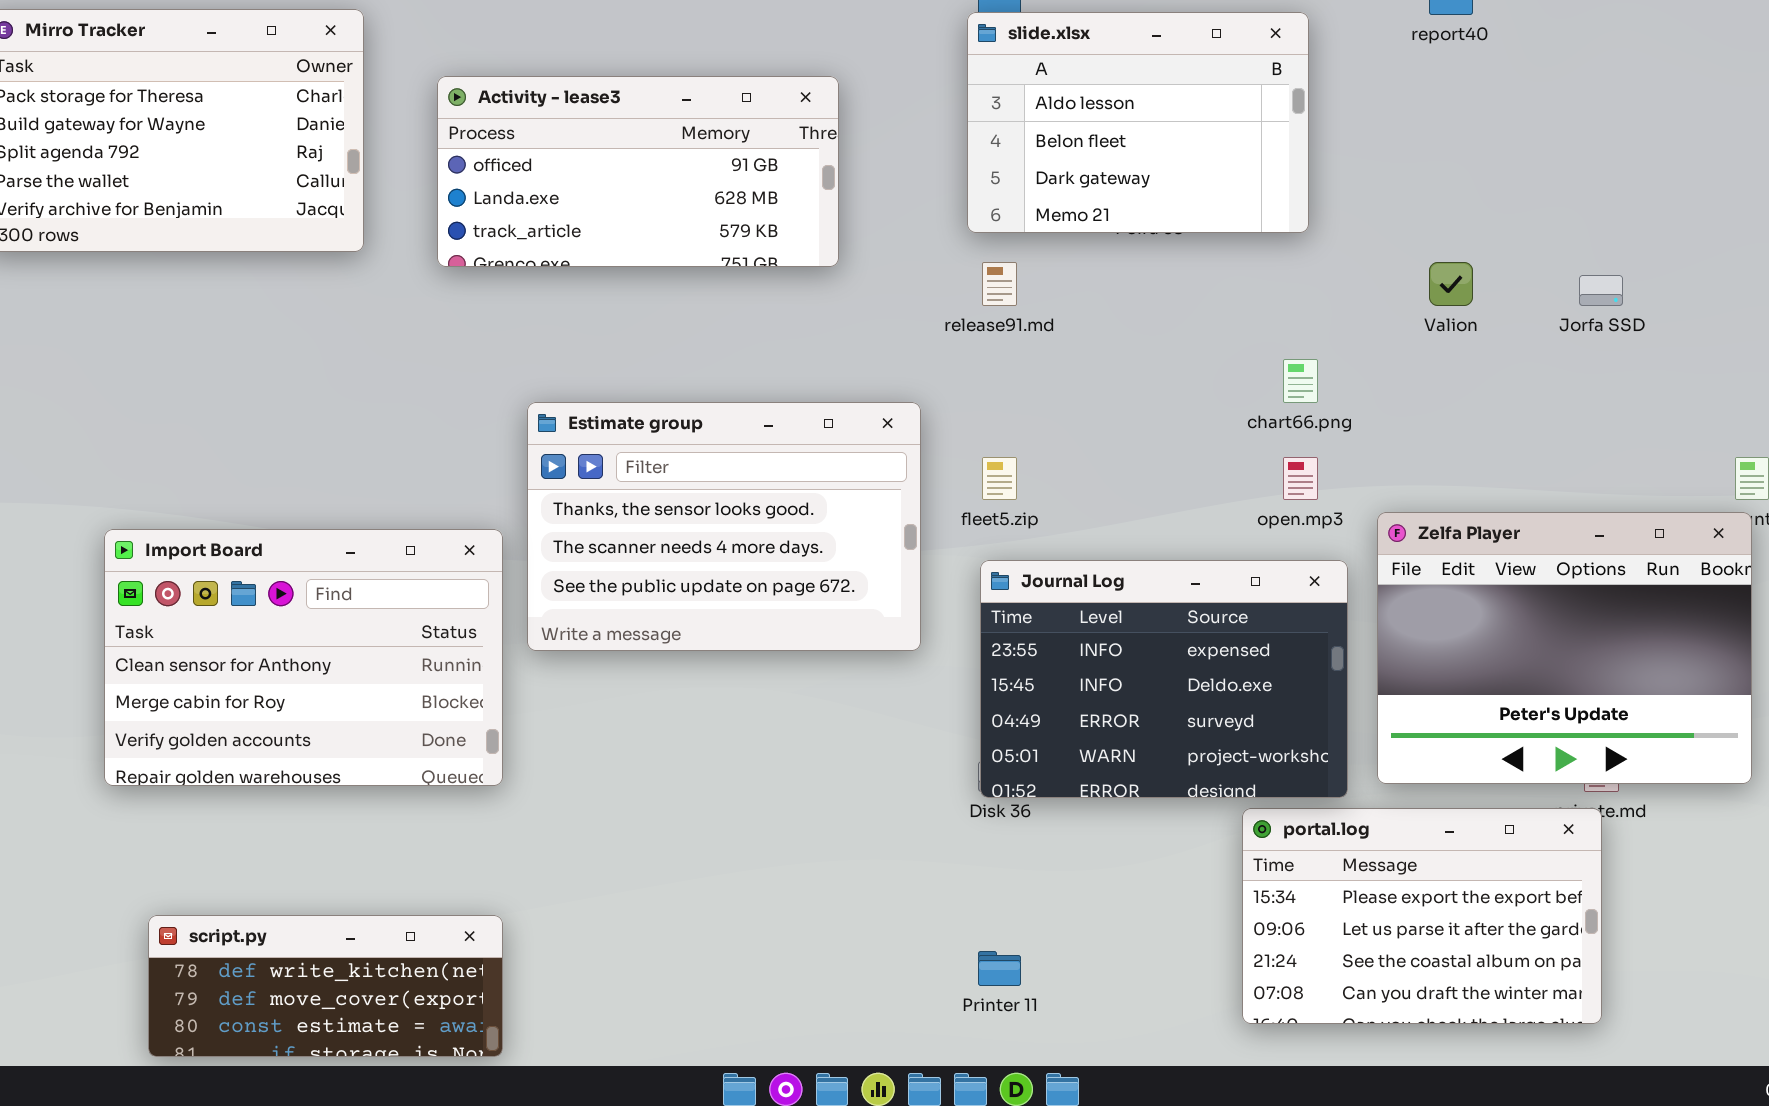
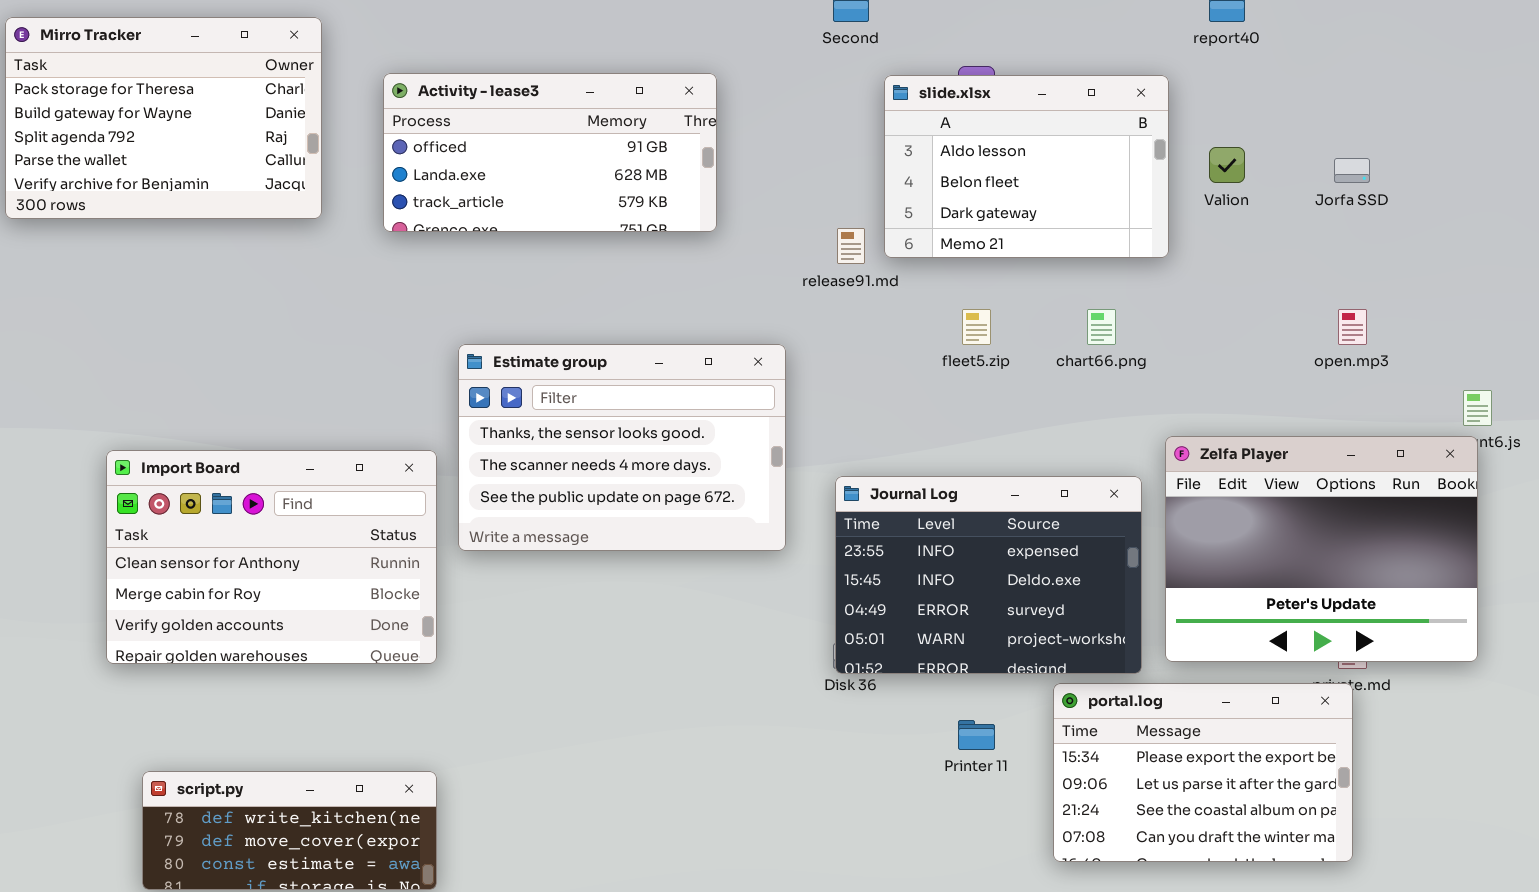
slide.xlsx: [967,12,1309,233] -> [884,75,1169,258], moved
Valion: [1429,262,1473,306] -> [1209,147,1245,183], moved
Jorfa SSD: [1579,275,1623,306] -> [1334,158,1370,183], moved
fleet5.zip: [982,457,1017,500] -> [962,309,991,345], moved
open.mp3: [1283,457,1318,500] -> [1338,309,1367,345], moved
Printer 11: [978,951,1021,986] -> [958,720,995,750], moved

